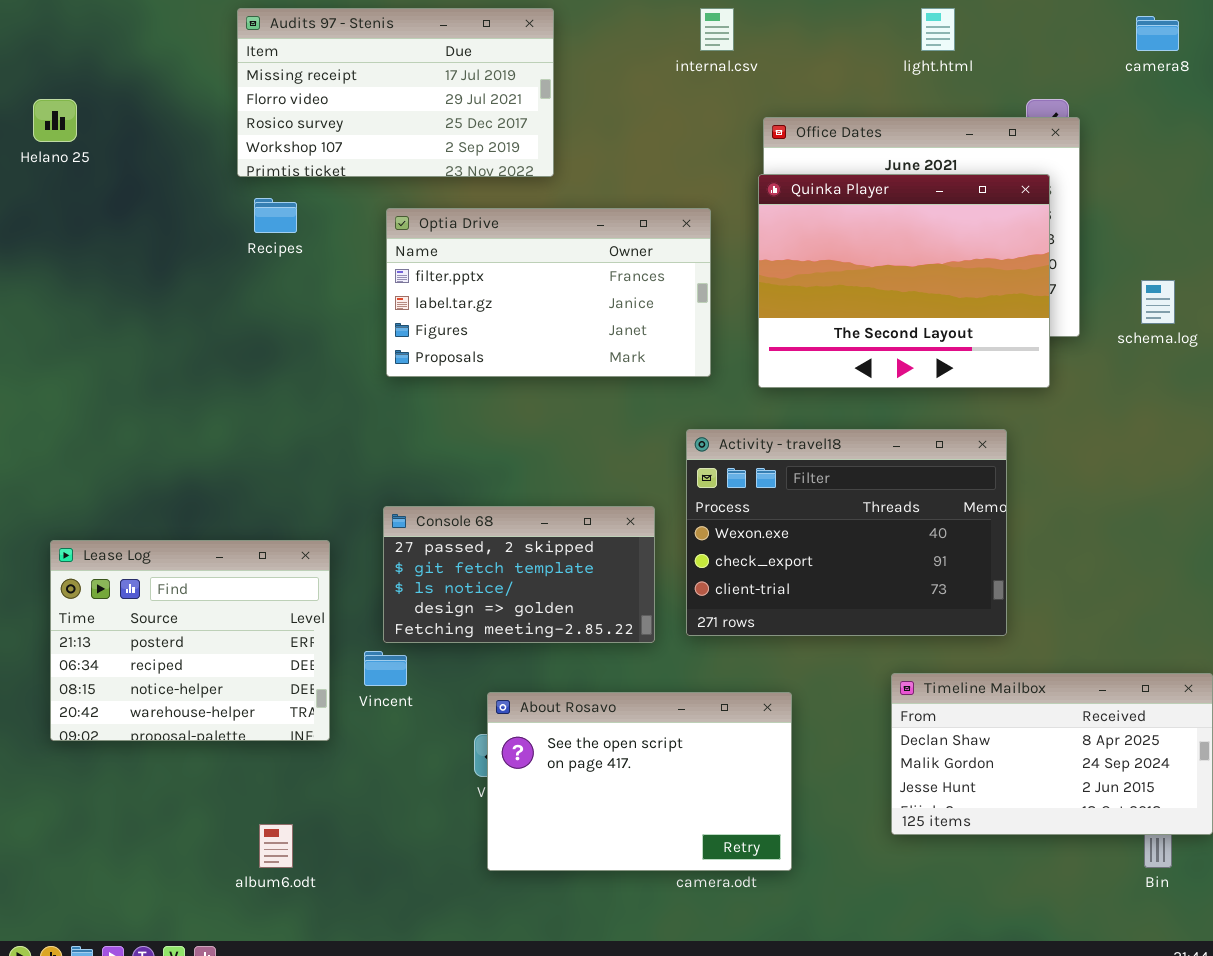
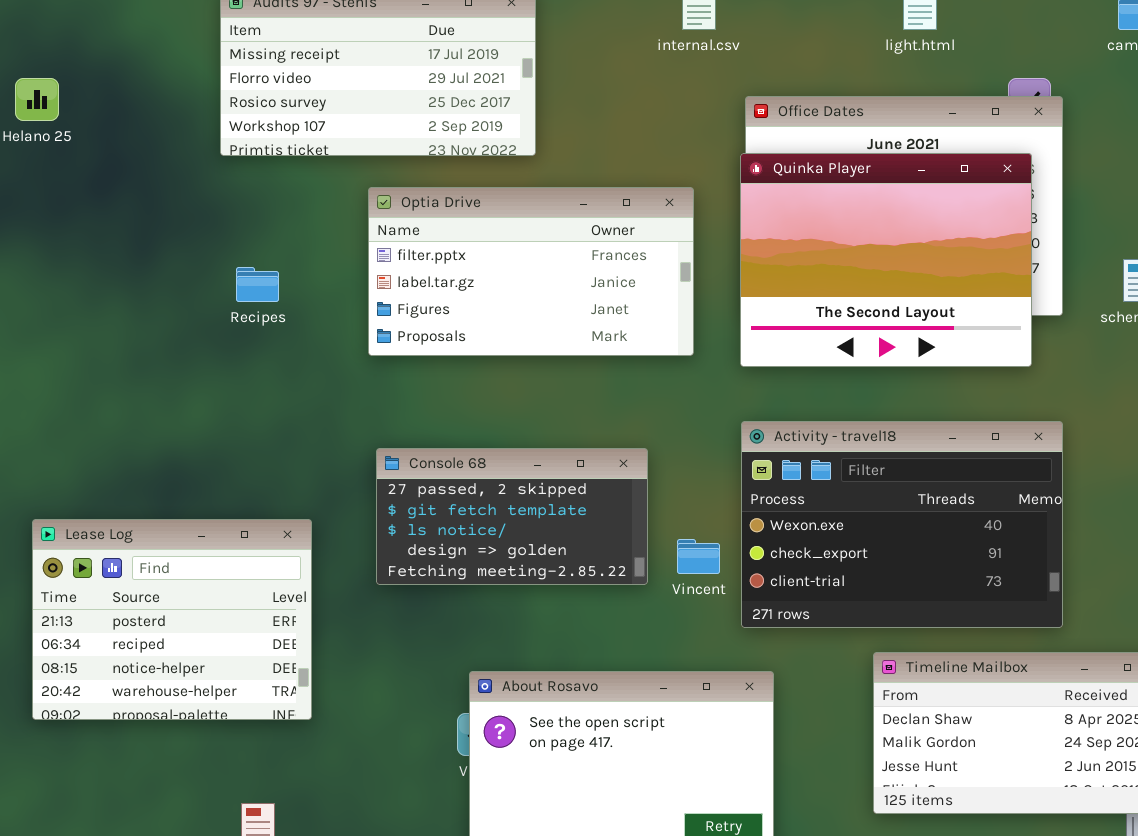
Recipes: [254,198,297,233] -> [236,267,279,302], moved
Activity - travel18: [686,429,1007,636] -> [741,421,1063,628], moved
Console 68: [383,506,655,643] -> [376,448,648,585], moved
Vincent: [364,651,407,686] -> [677,539,720,574], moved

